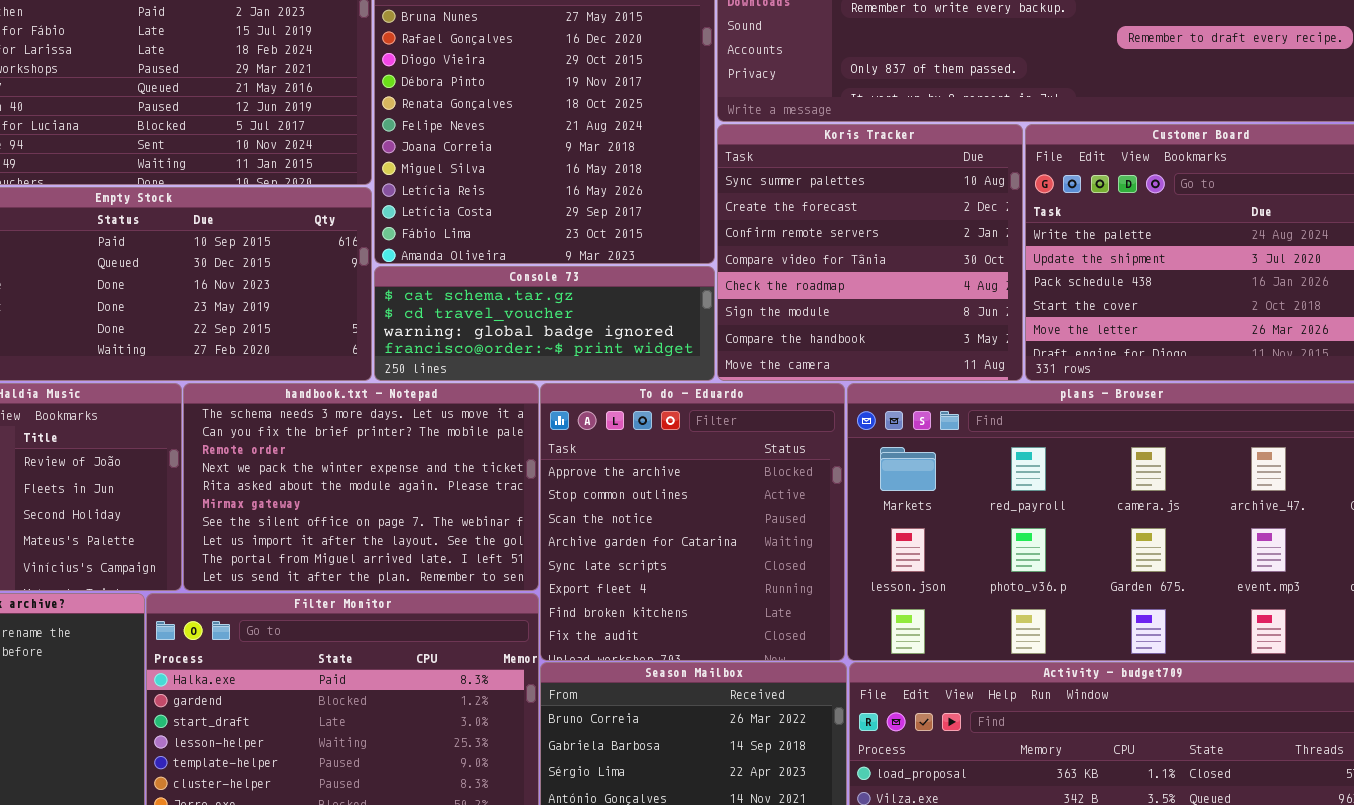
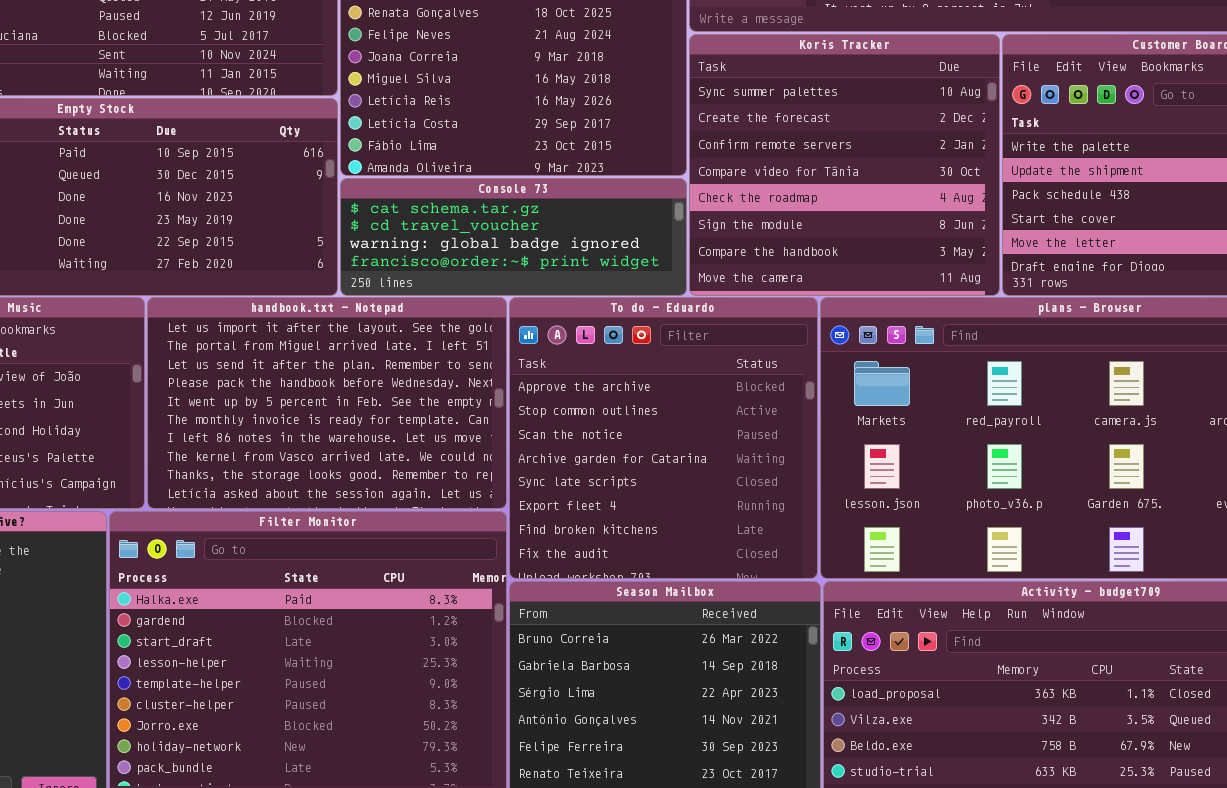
handbook.txt - Notepad: [183,383,539,591] -> [147,297,507,509], scrolled down 7 rows

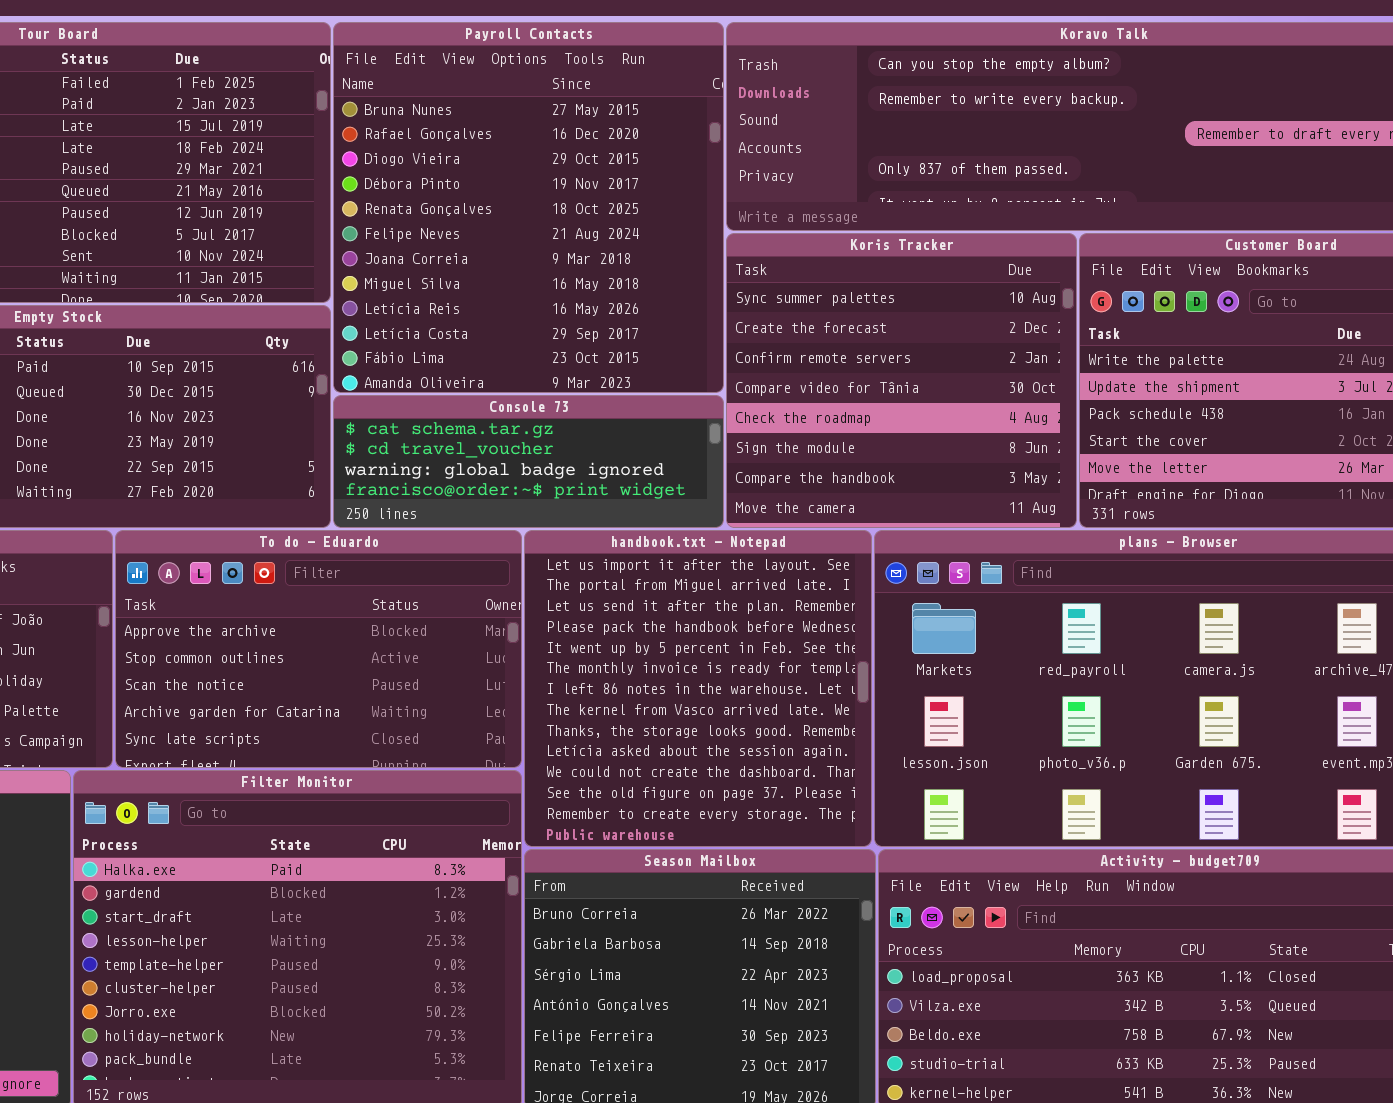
handbook.txt - Notepad: [147,297,507,509] -> [524,530,872,847], moved, resized
To do - Eduardo: [509,297,818,579] -> [115,530,522,768], moved, resized

